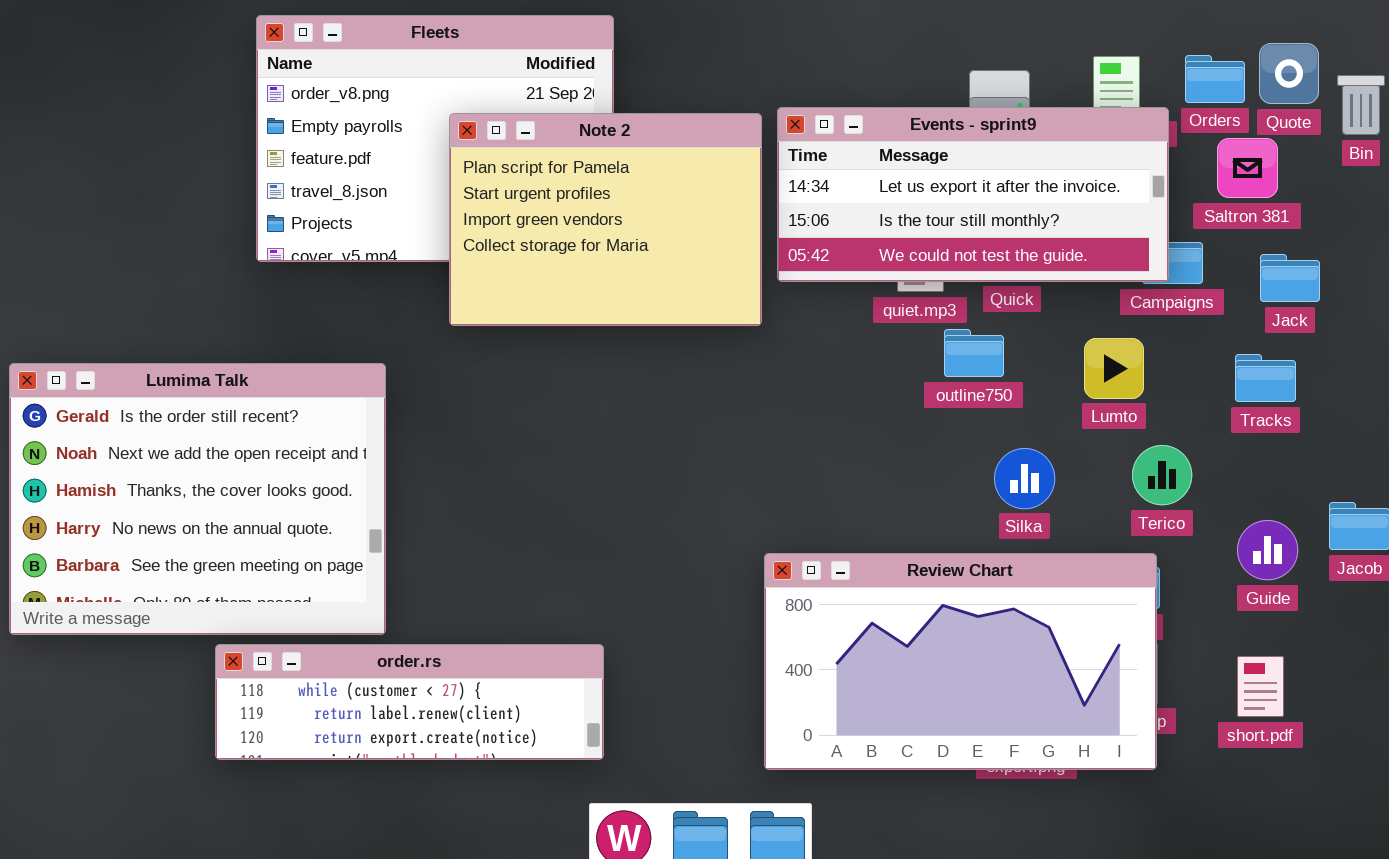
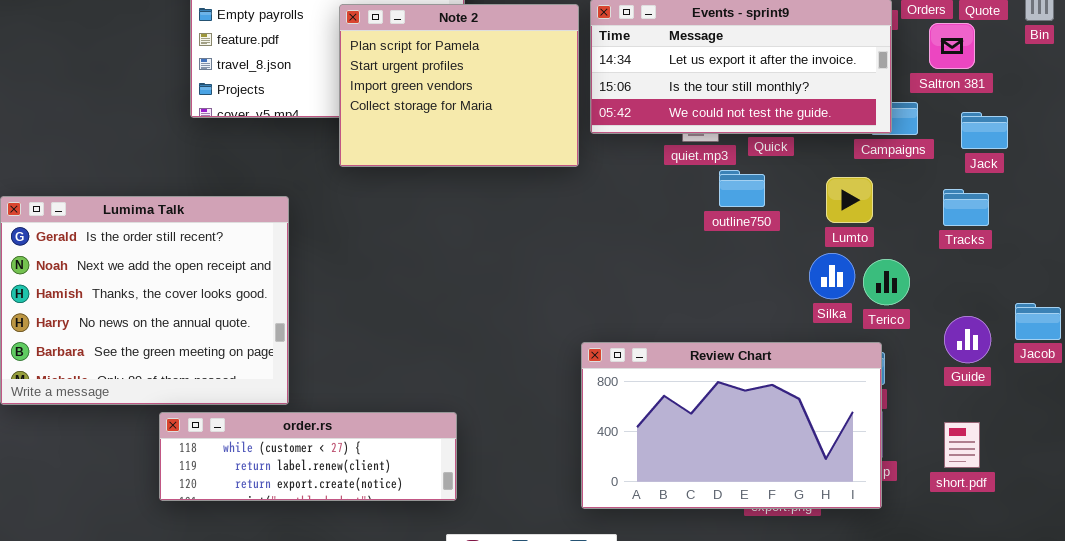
Silka: [994,448,1055,509] -> [809,253,855,299], moved

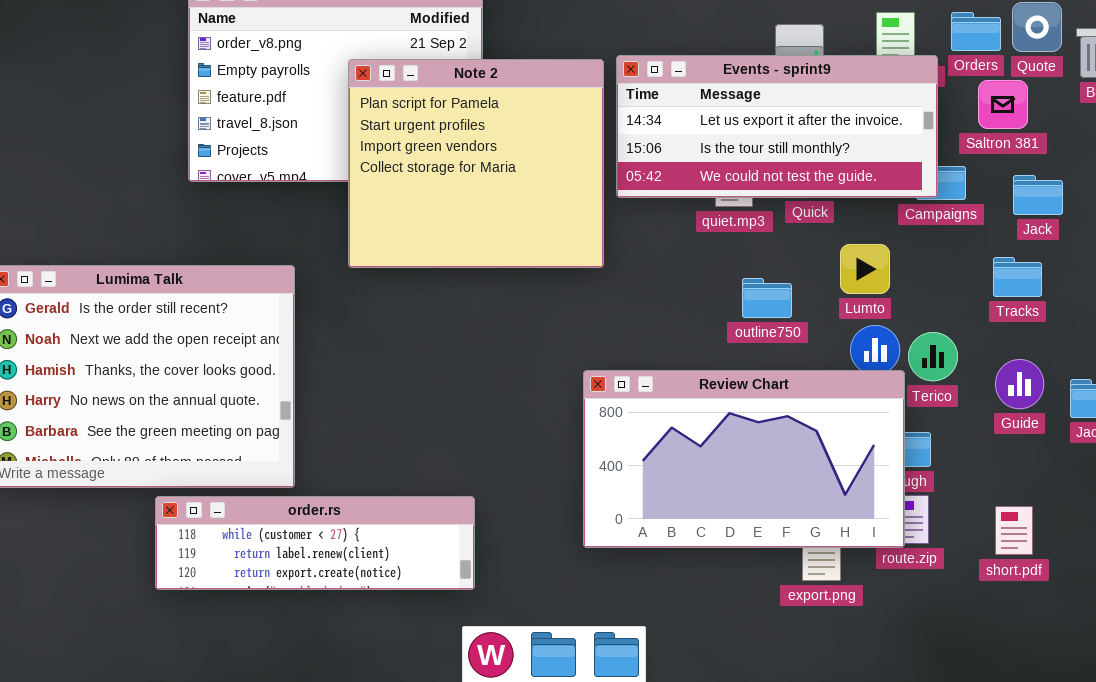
Note 2: [339,4,579,167] -> [348,59,604,268], resized
outline750: [719,170,765,207] -> [742,278,792,318], moved
Lumto: [826,177,873,223] -> [840,244,890,294], moved
Guide: [944,316,991,363] -> [995,359,1044,409], moved
Review Chart: [581,342,882,509] -> [583,370,905,548], moved

